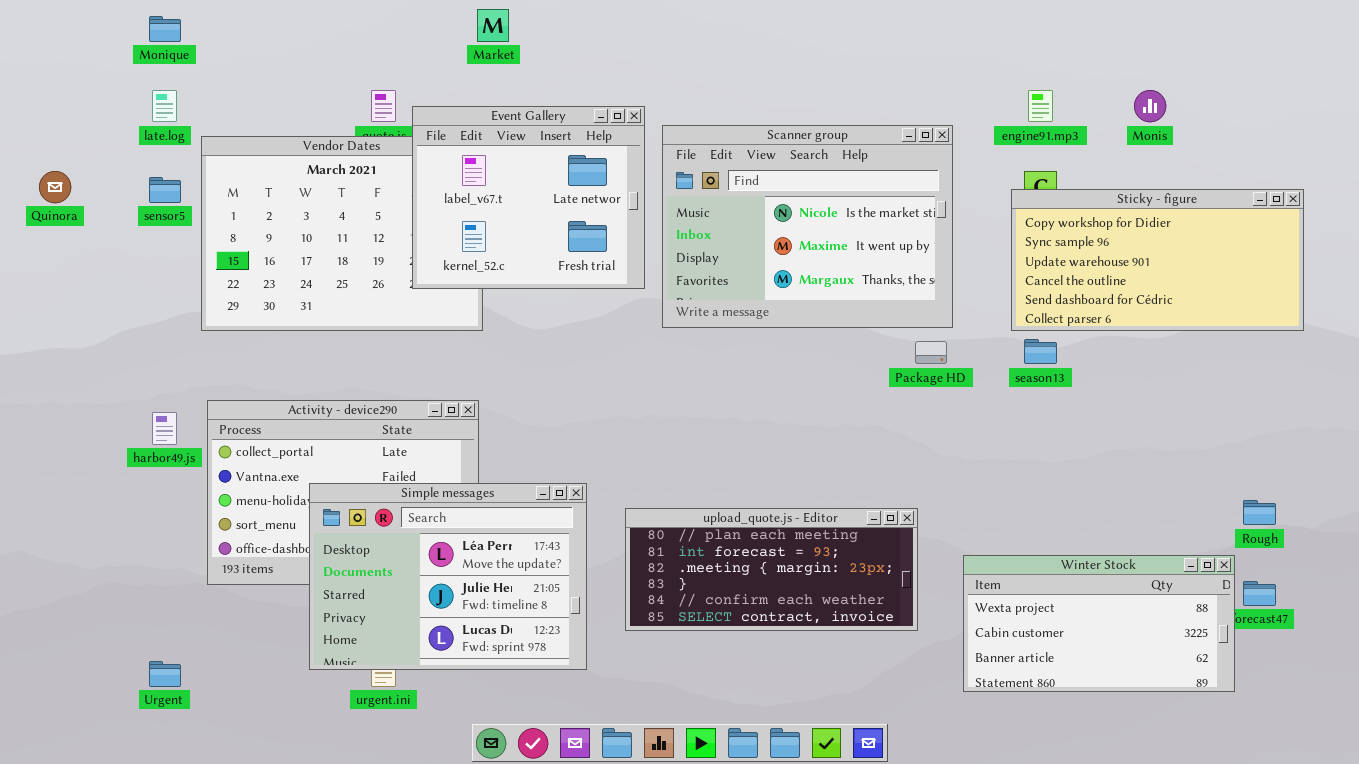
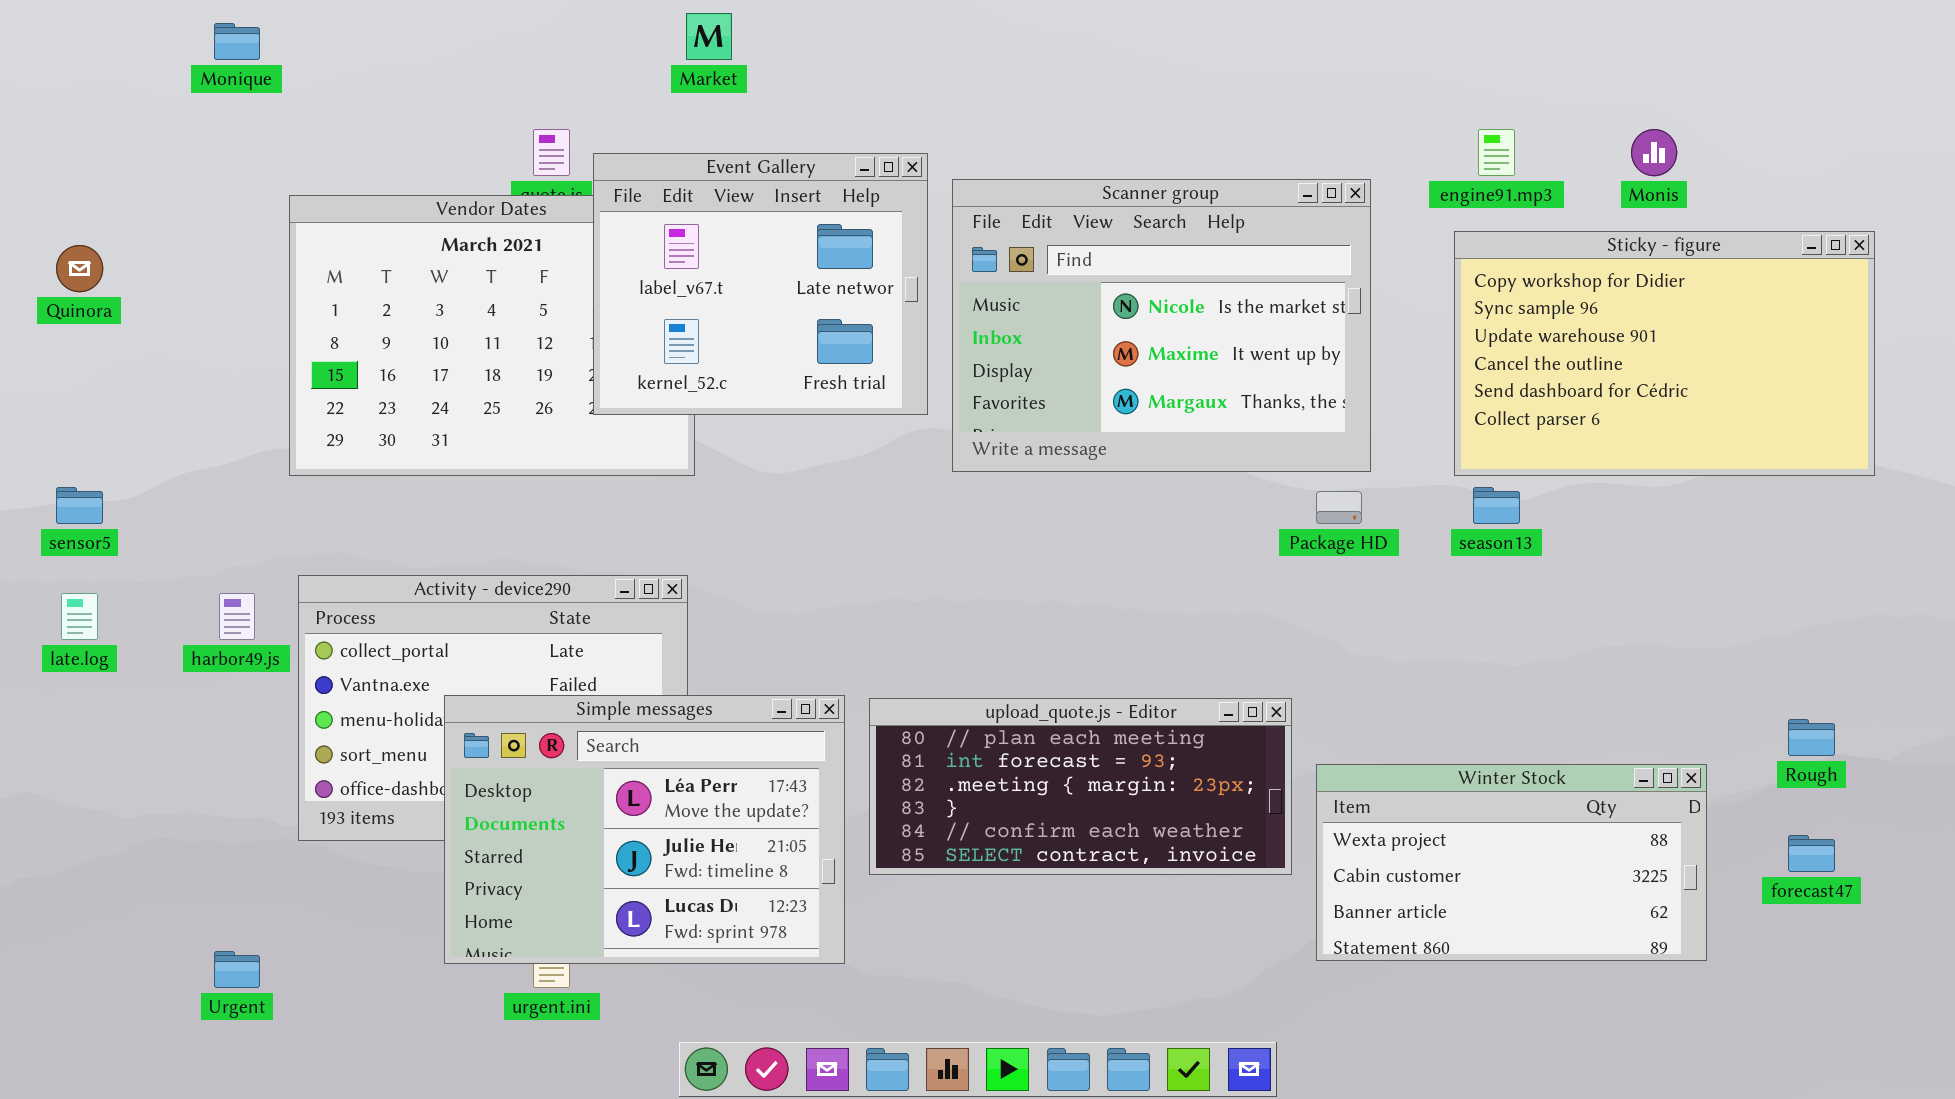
late.log: [152,90,177,122] -> [61,593,98,640], moved
sensor5: [149,177,181,203] -> [56,487,103,524], moved
Sticky - figure: [1011,189,1304,331] -> [1454,231,1875,476], resized
upload_quote.js - Editor: [625,508,918,631] -> [869,698,1292,875], moved
Winter Stock: [963,555,1235,692] -> [1316,764,1707,961], moved

